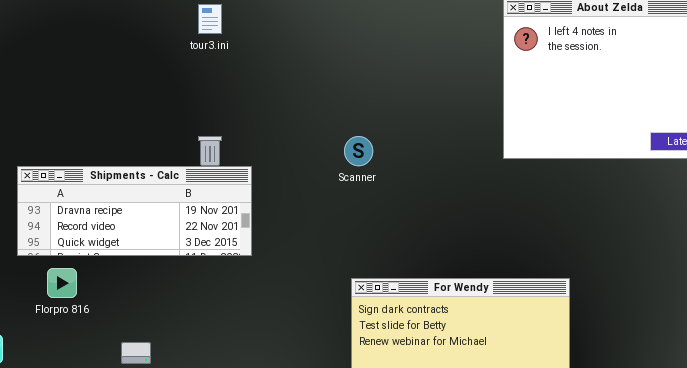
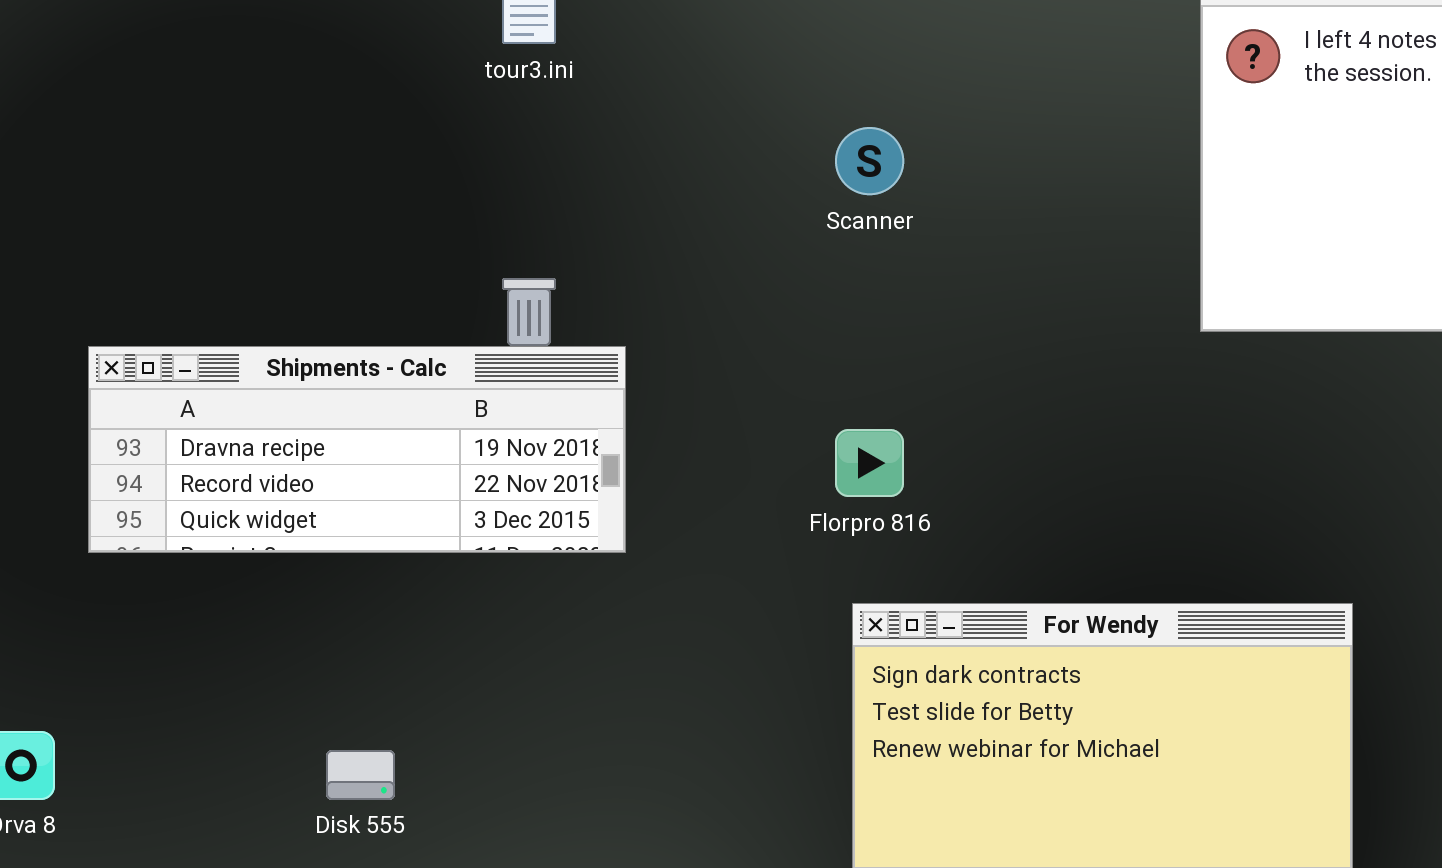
Scanner: [344,136,373,166] -> [835,127,904,195], moved
Florpro 816: [47,268,77,298] -> [835,429,904,497], moved

